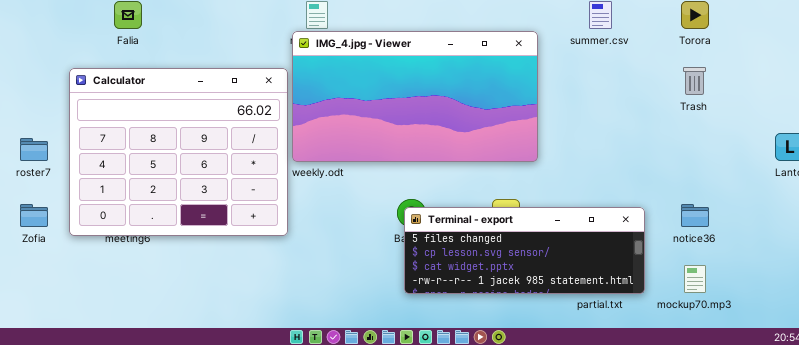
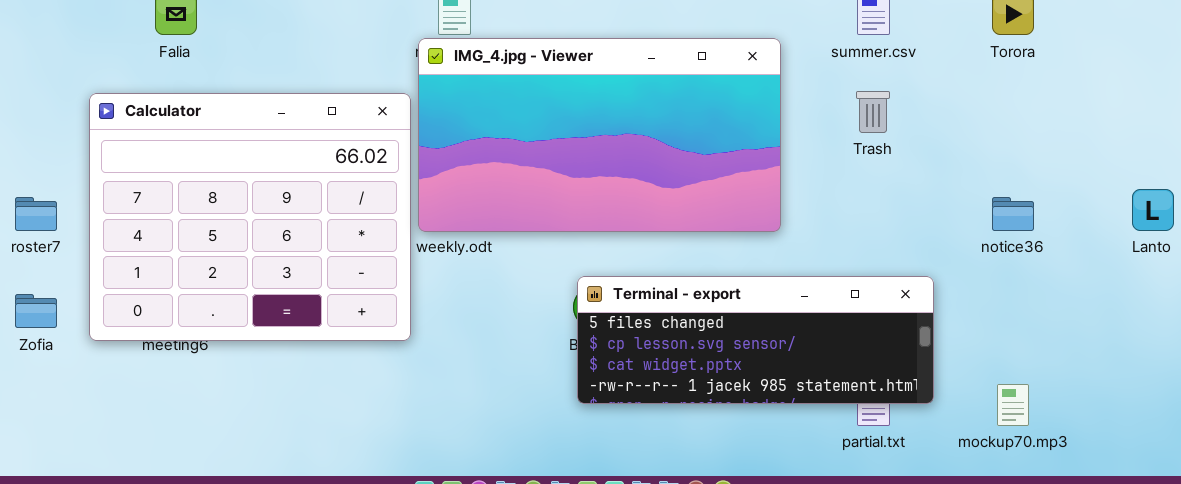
Trash: [683,67,706,95] -> [856,91,890,133], moved
notice36: [681,204,709,227] -> [992,197,1034,231], moved
Terminal - export: [404,207,645,294] -> [577,276,934,404], moved

